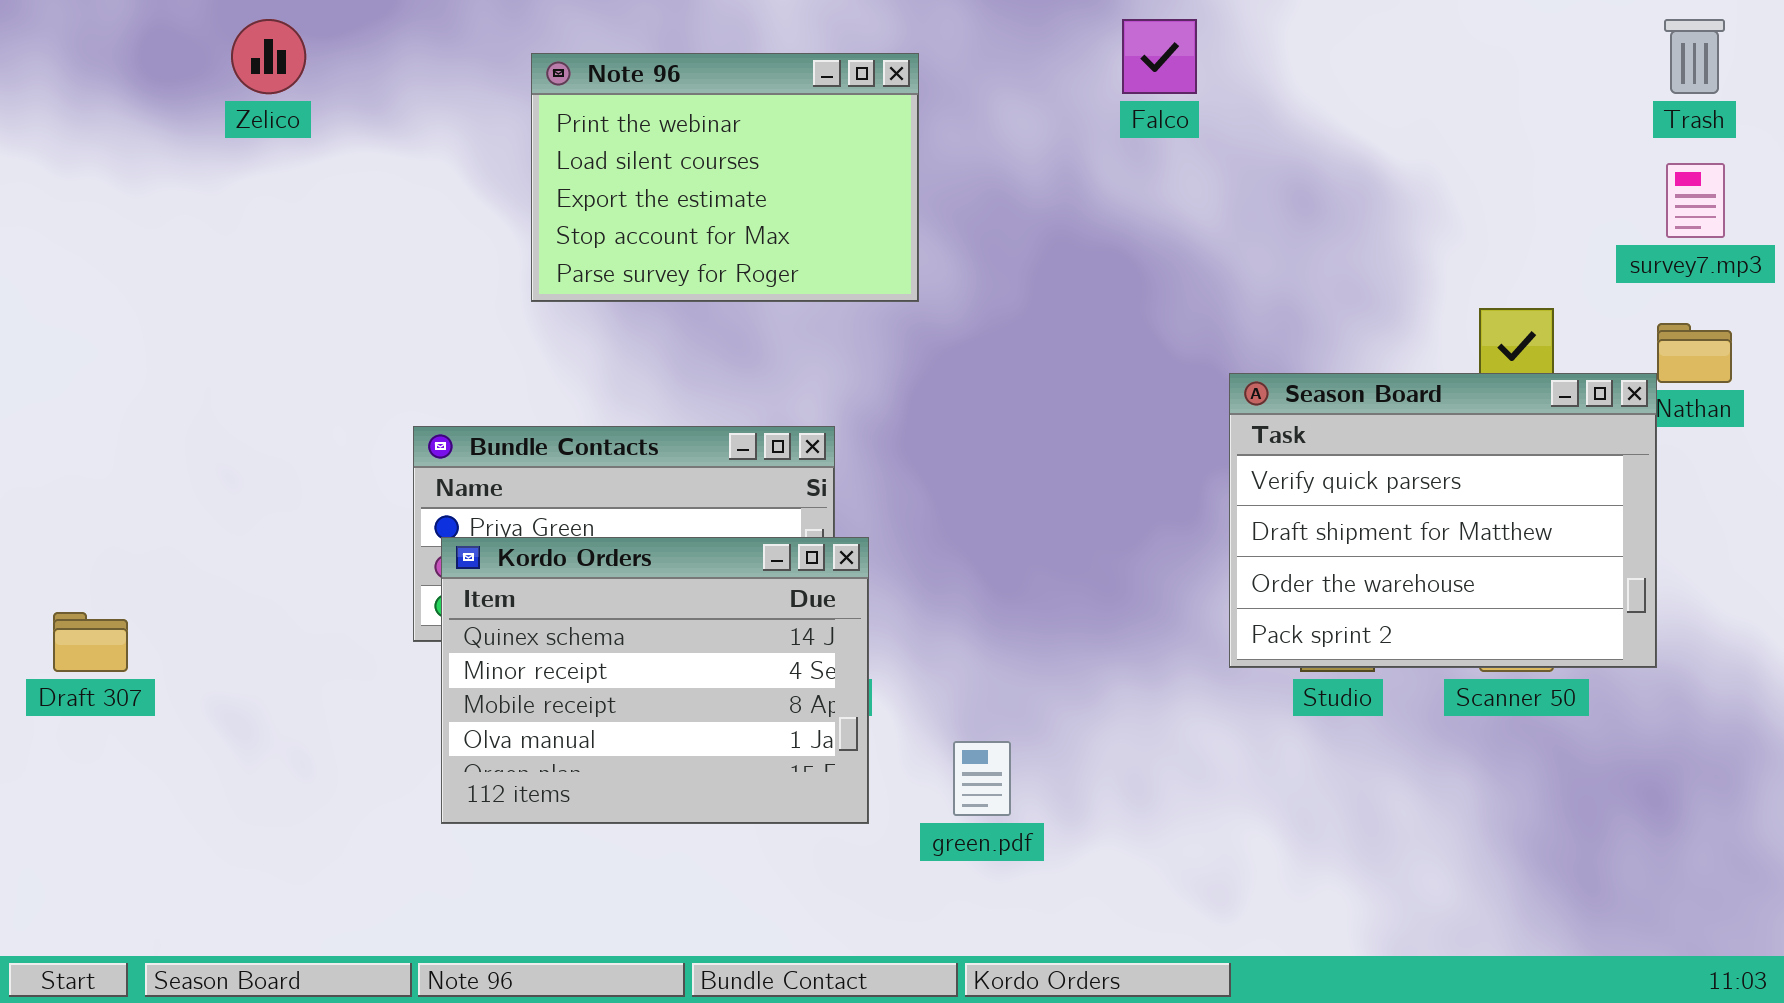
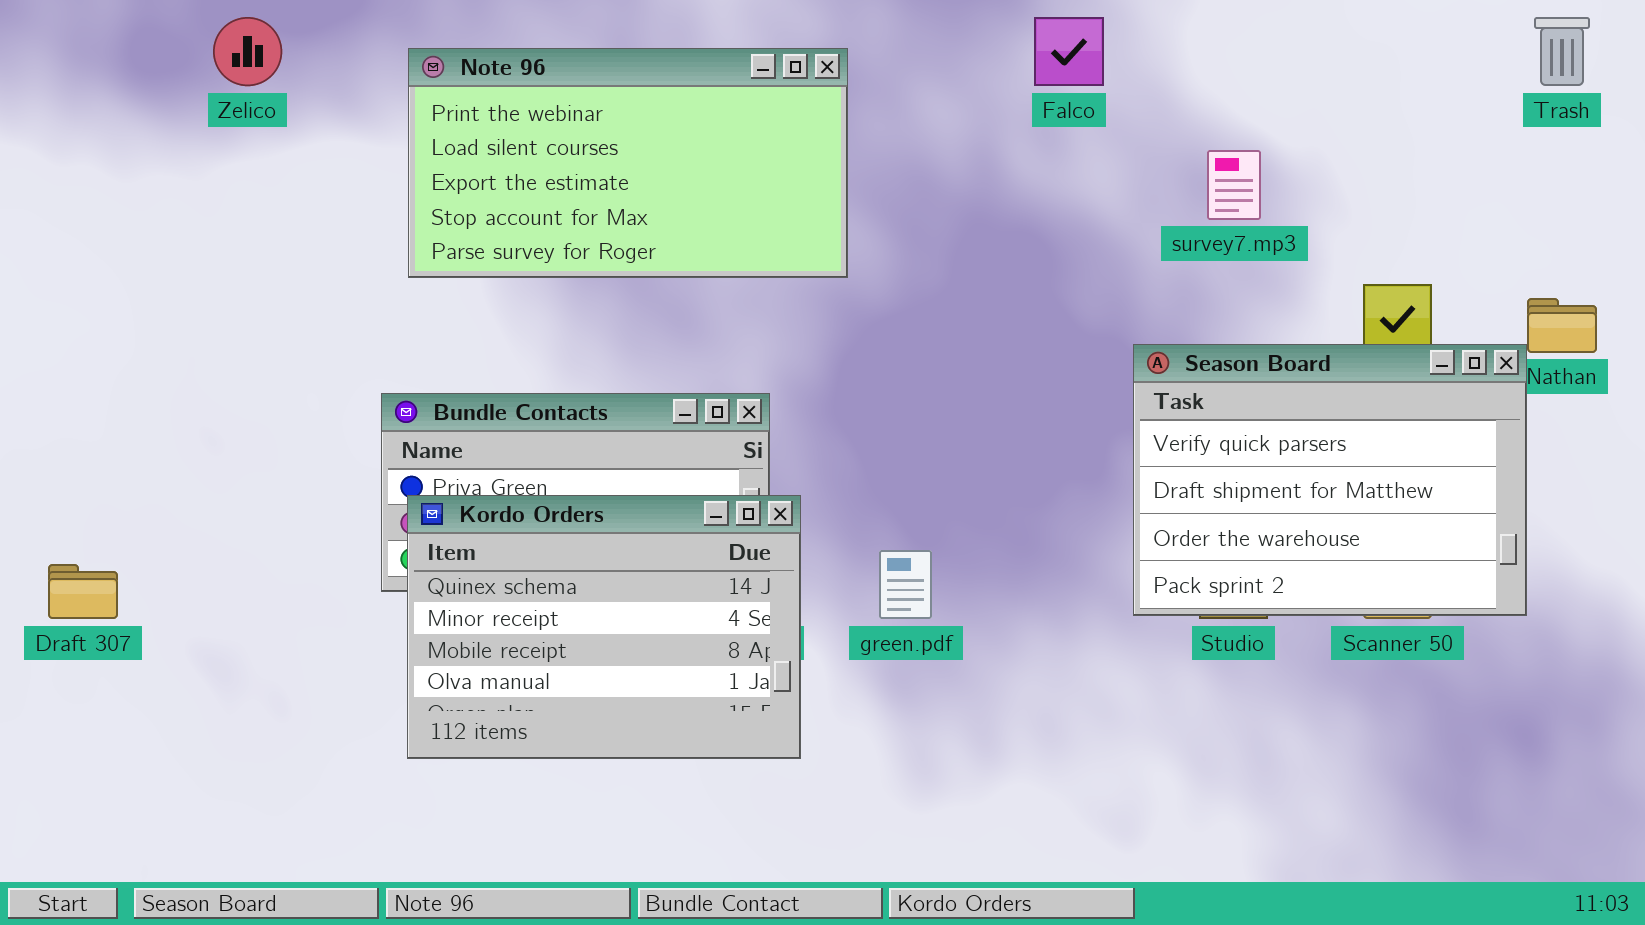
Note 96: [531,53,919,302] -> [408,48,848,278], resized
survey7.mp3: [1666,163,1725,238] -> [1207,150,1261,220], moved
green.pdf: [953,741,1011,816] -> [879,550,932,619], moved

